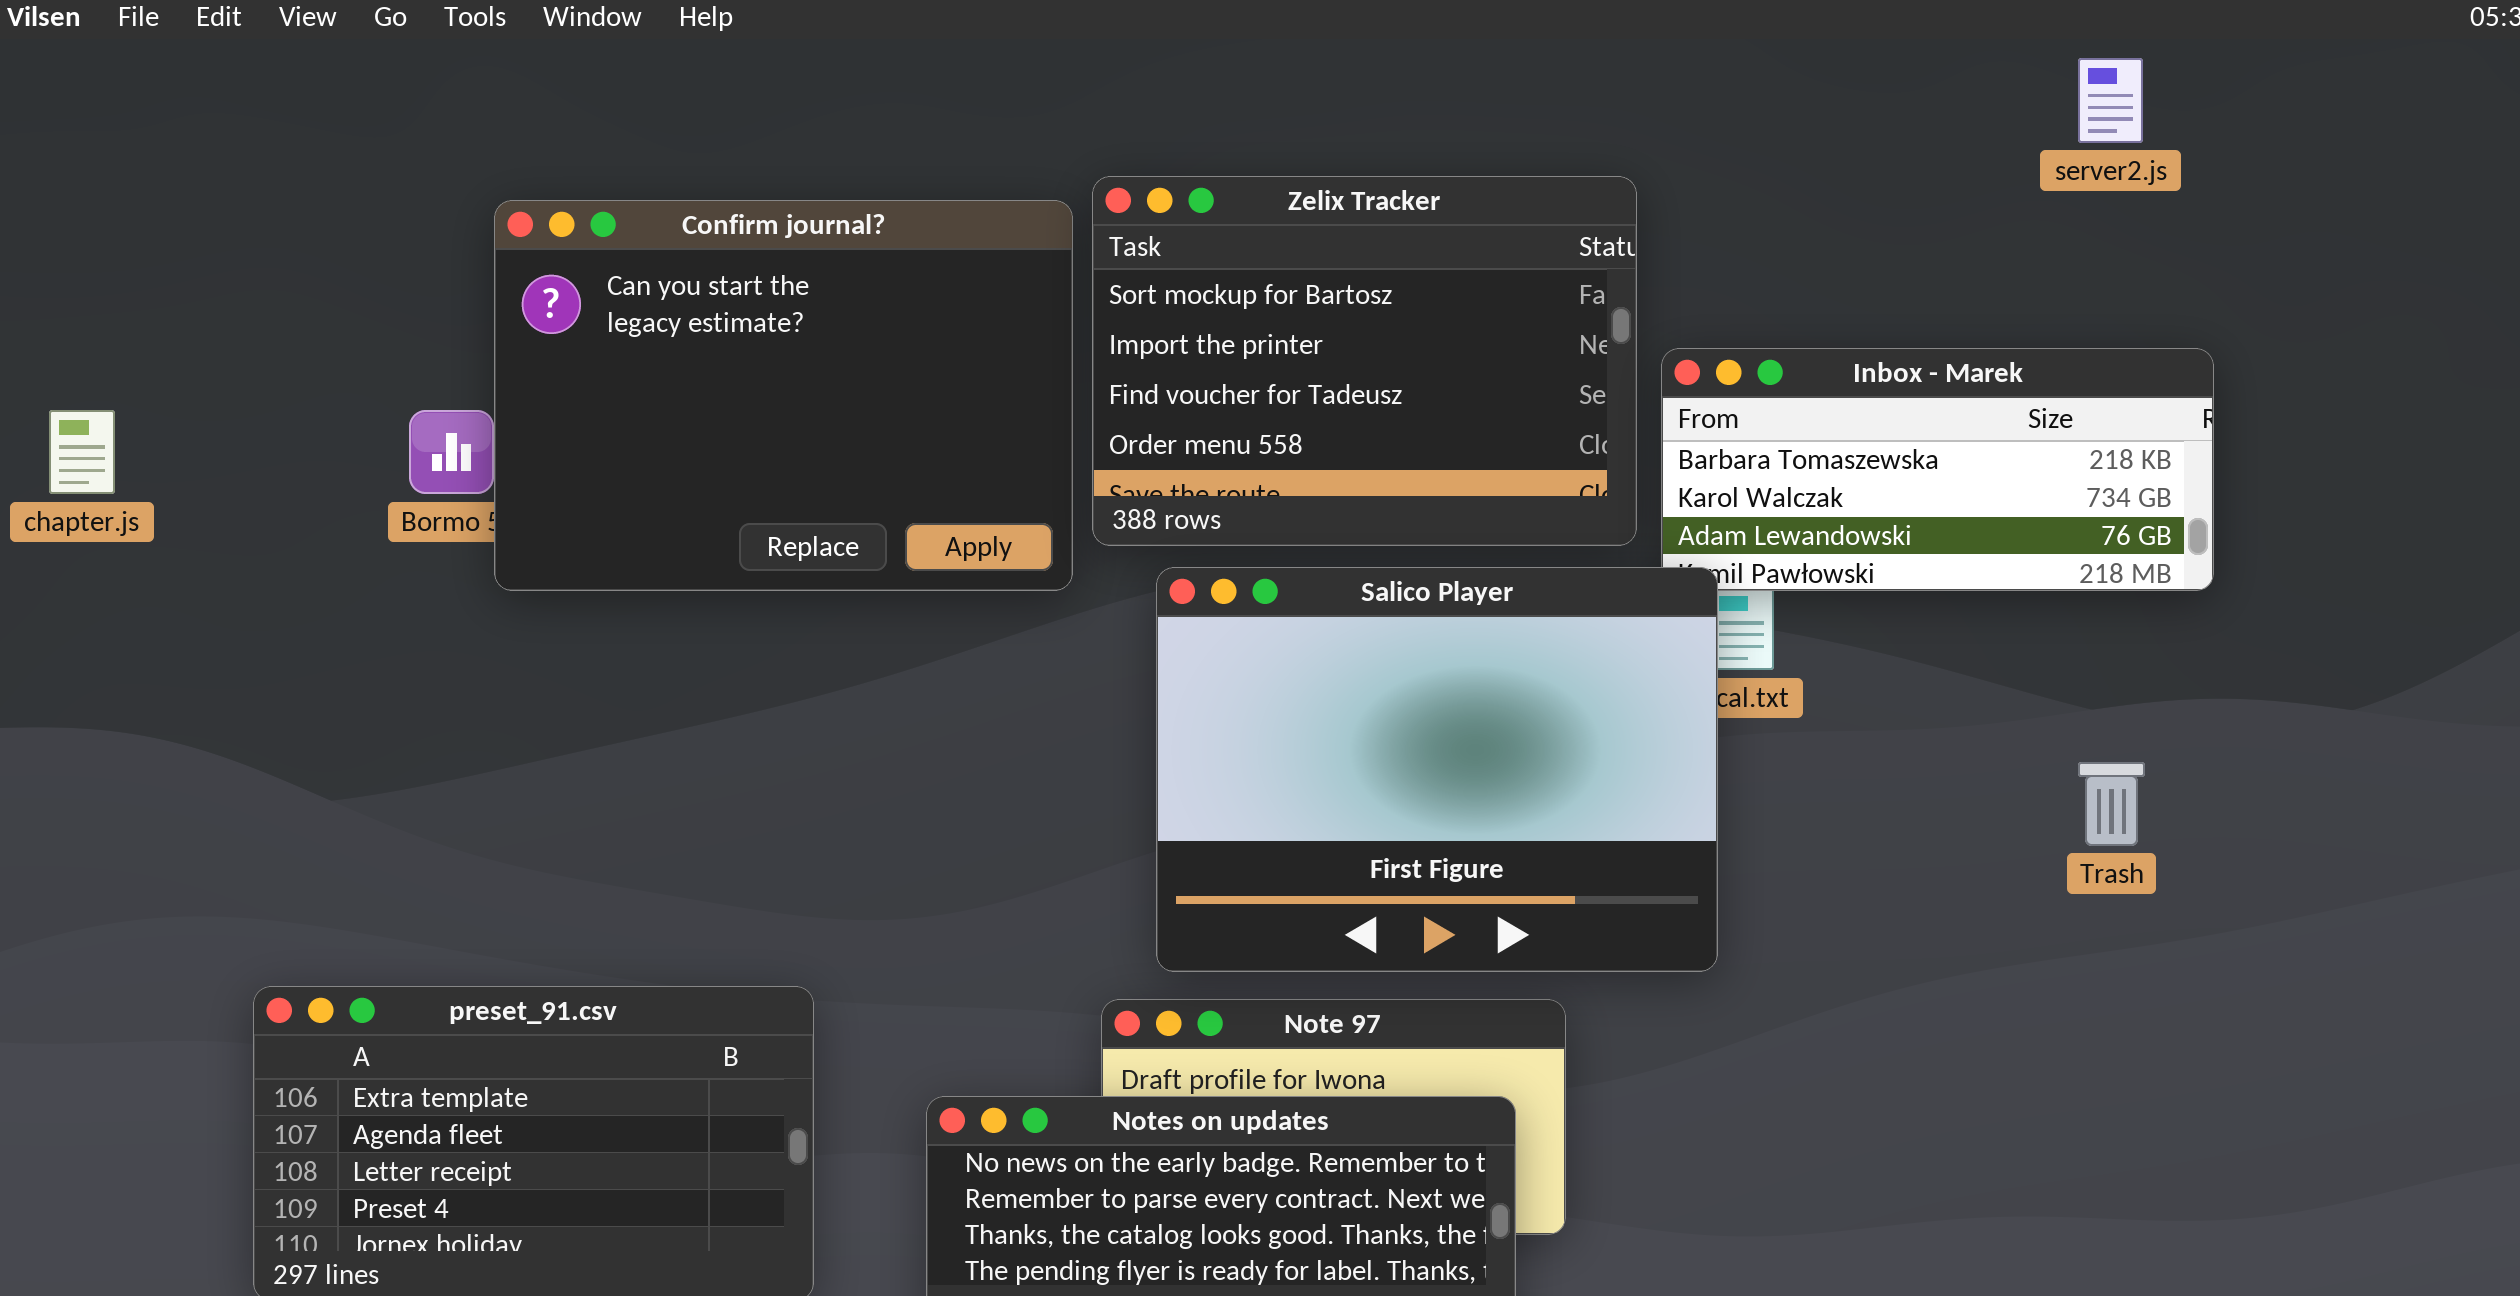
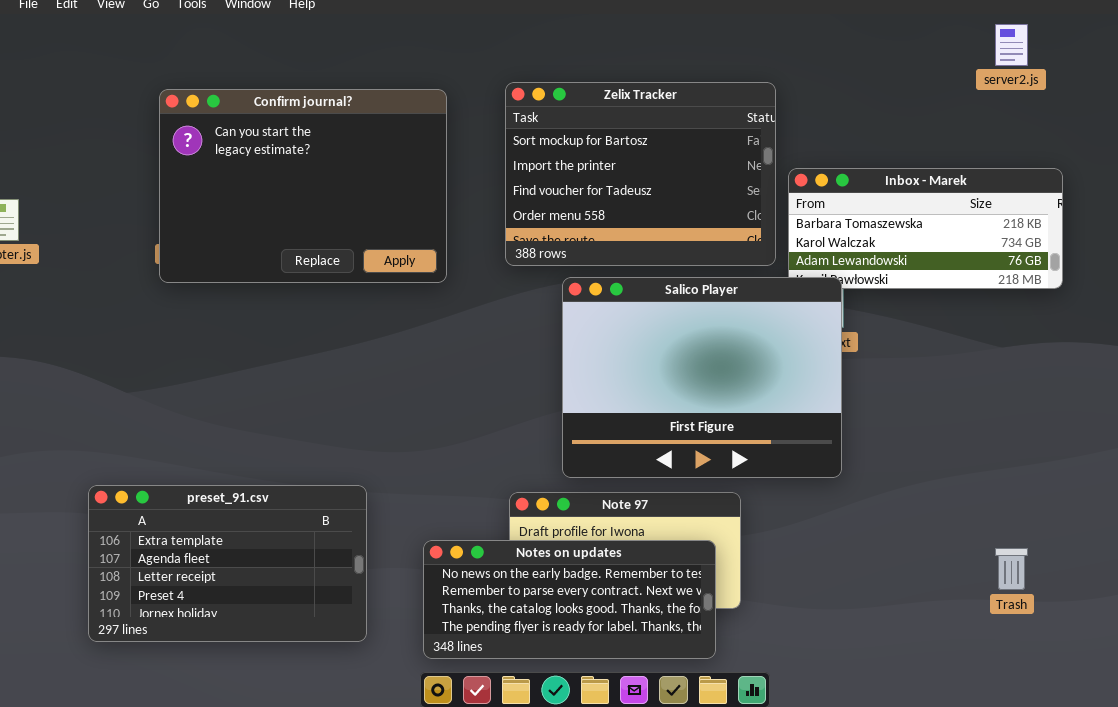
Confirm journal?: [494,200,1073,591] -> [159,89,447,283], moved
Salico Player: [1156,567,1718,972] -> [562,277,842,478], moved
Trash: [2078,762,2145,846] -> [995,548,1028,590], moved

